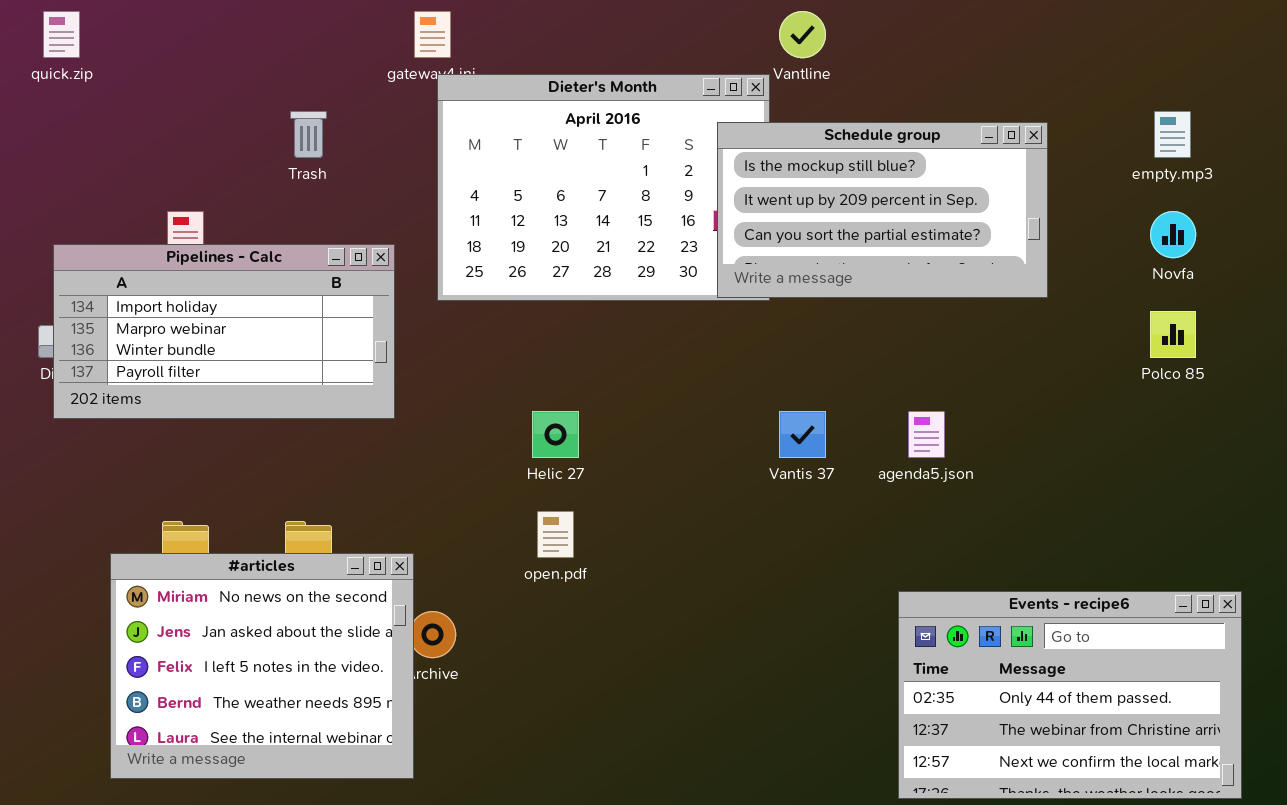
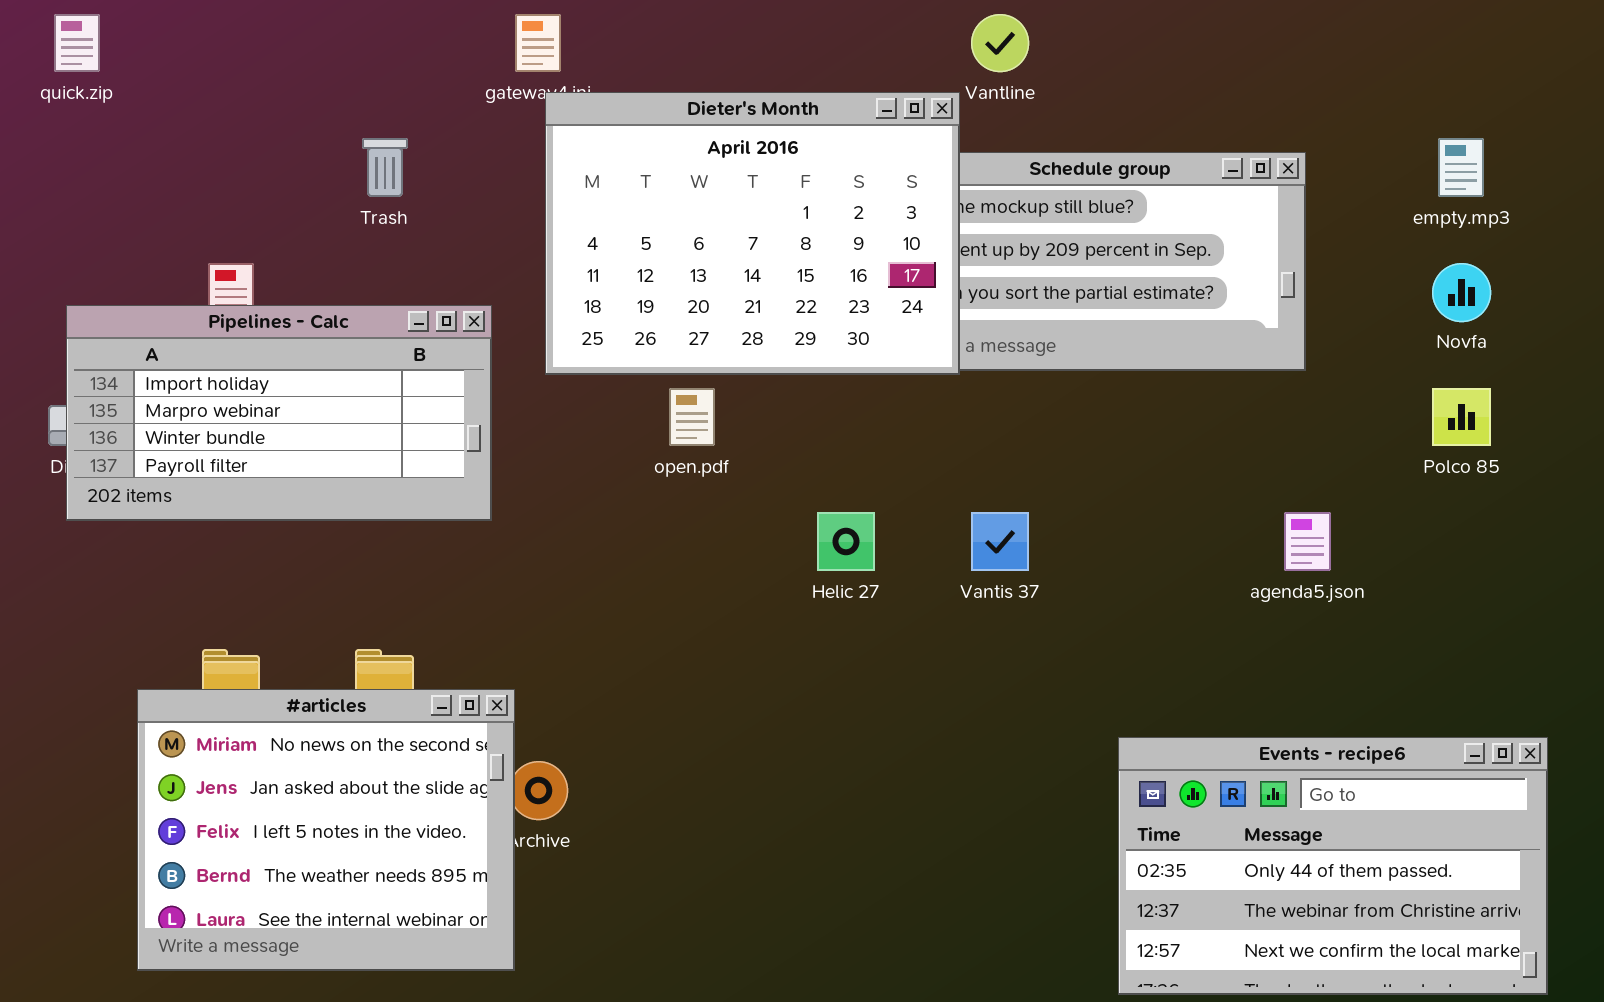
Dieter's Month: [437,74,770,301] -> [545,92,960,375], raised
Helic 27: [532,411,579,458] -> [817,512,875,571], moved
agenda5.json: [908,411,945,458] -> [1284,512,1331,571], moved
open.pdf: [537,511,574,558] -> [669,388,715,446], moved

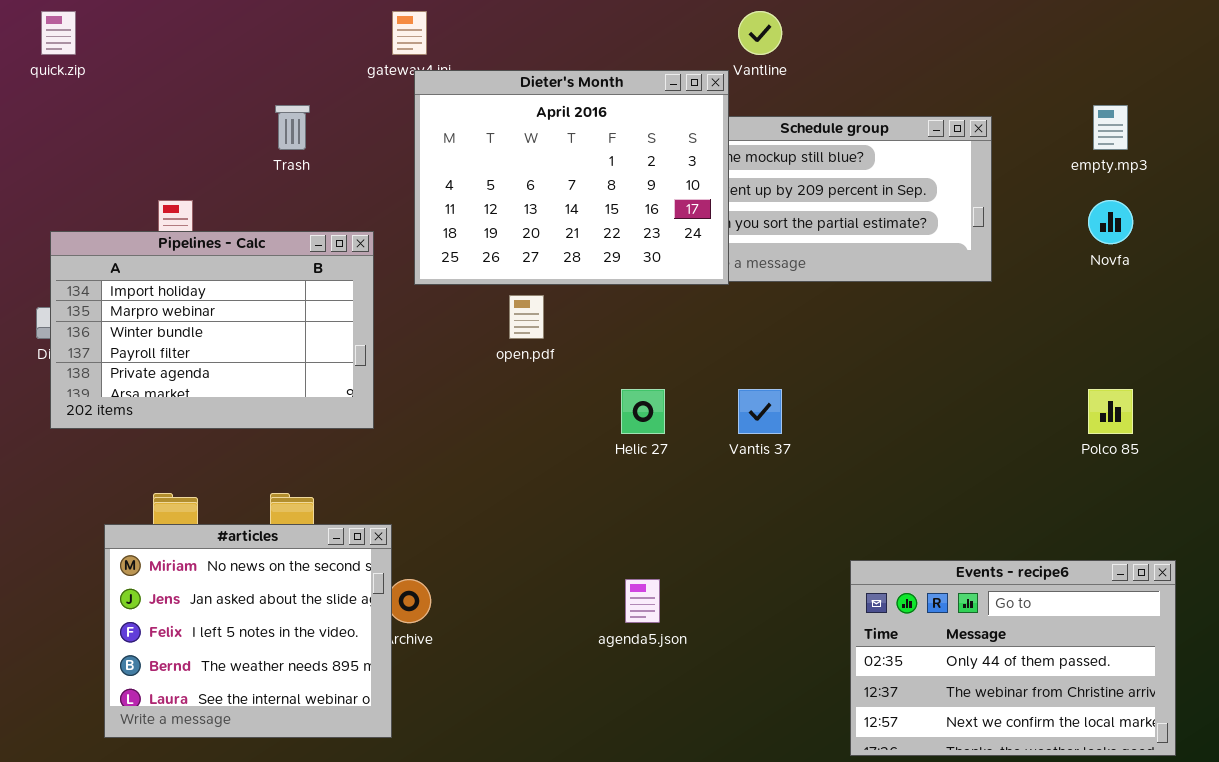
Pipelines - Calc: [66,305,492,521] -> [50,231,374,429], resized
Polco 85: [1432,388,1491,446] -> [1088,389,1133,434], moved
agenda5.json: [1284,512,1331,571] -> [625,579,660,623], moved

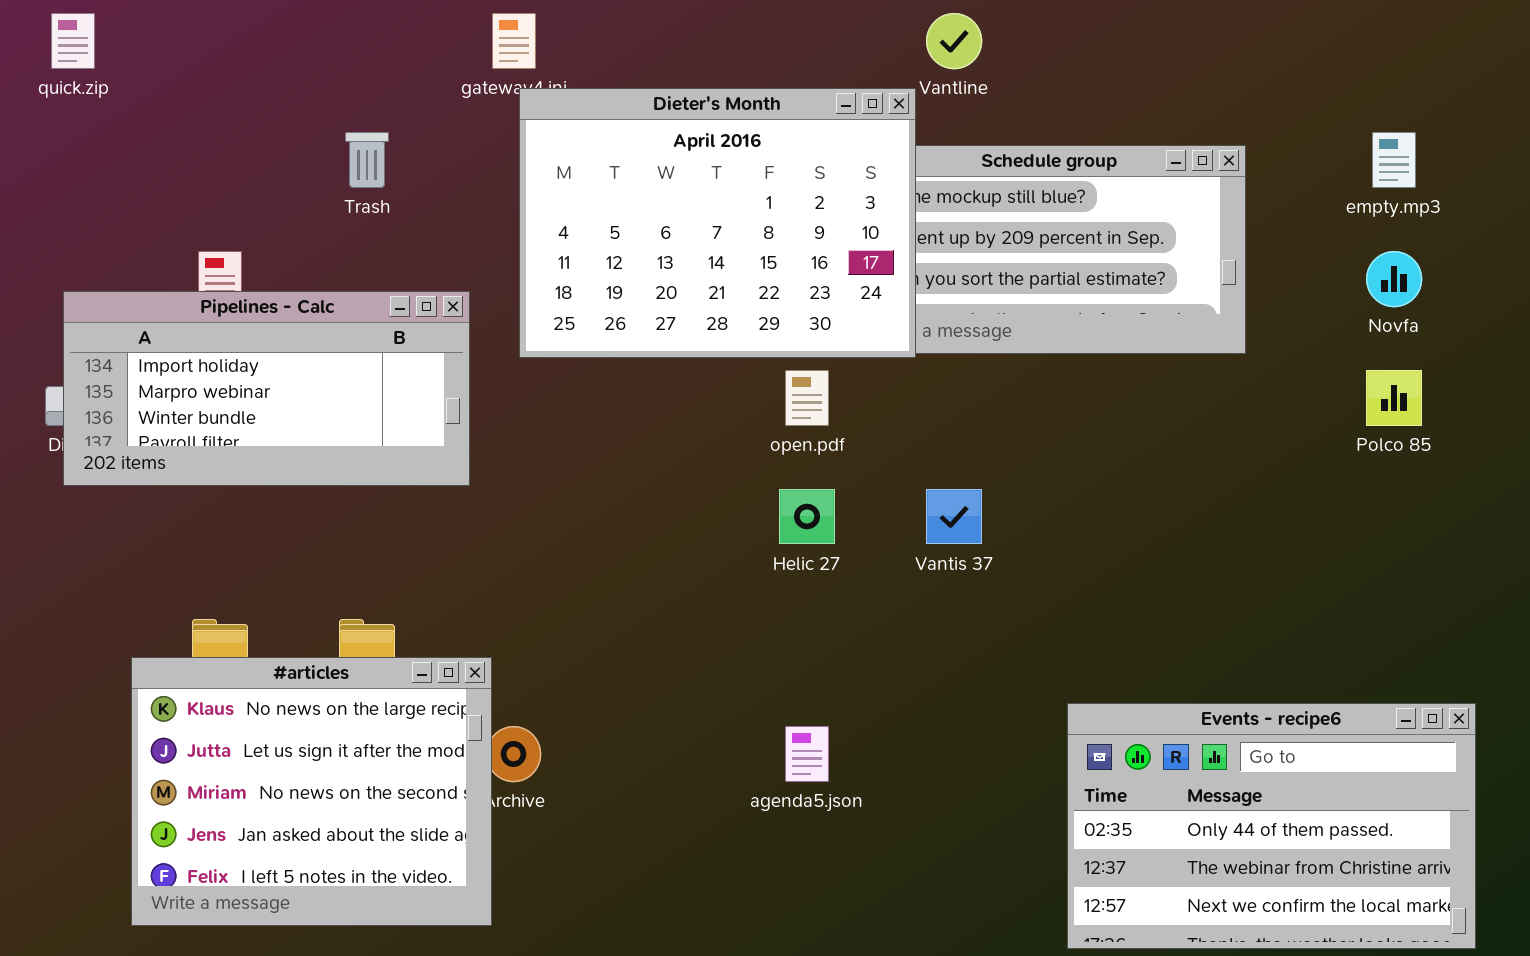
Pipelines - Calc: [50,231,374,429] -> [63,291,470,486], resized
open.pdf: [509,295,544,339] -> [785,370,829,426], moved
Polco 85: [1088,389,1133,434] -> [1366,370,1422,426], moved
#articles: [104,524,392,738] -> [131,657,492,926], scrolled up 2 rows

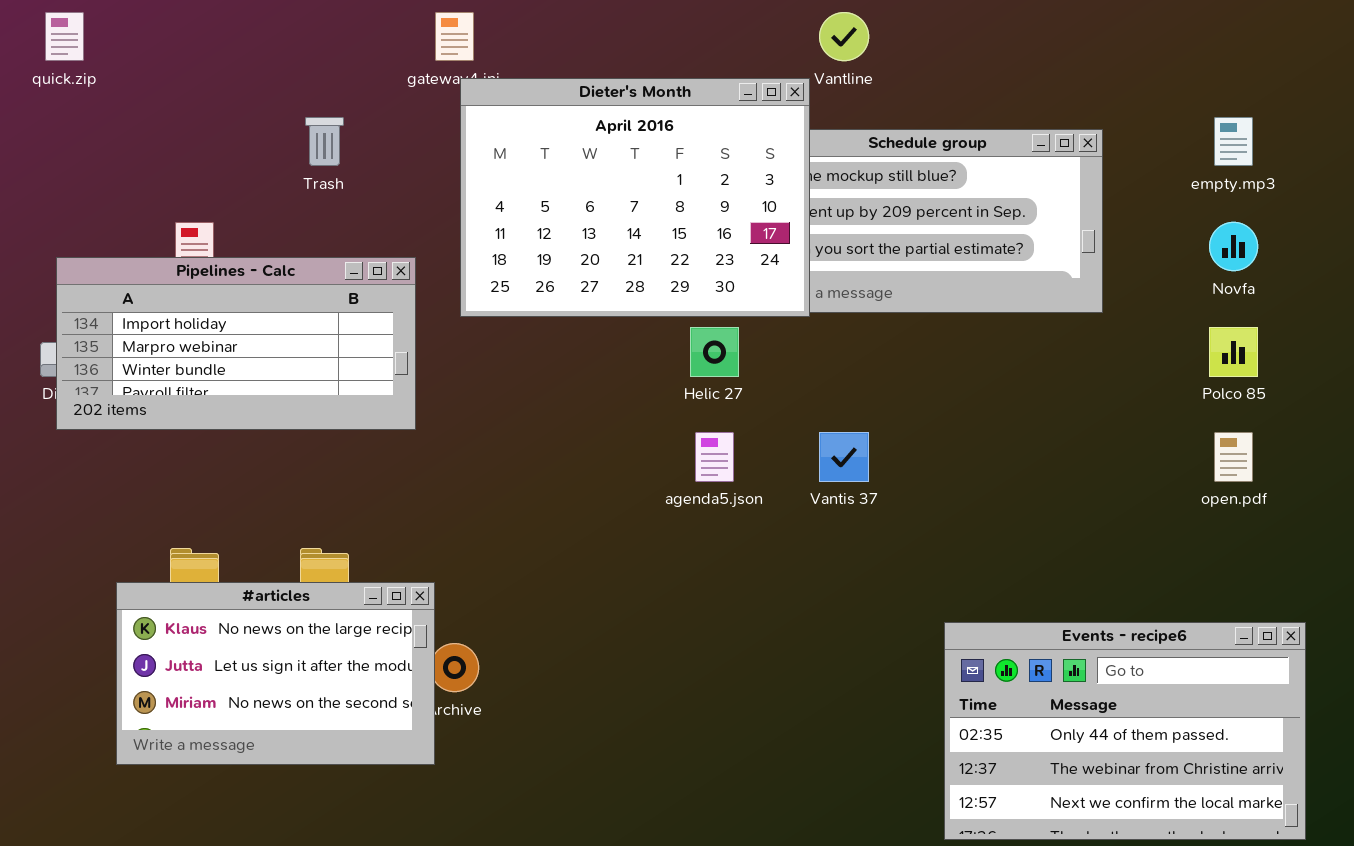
open.pdf: [785,370,829,426] -> [1214,432,1253,482], moved
Helic 27: [779,489,835,544] -> [690,327,739,377], moved
#articles: [131,657,492,926] -> [116,582,435,765], resized
agenda5.json: [785,726,829,782] -> [695,432,734,482], moved

